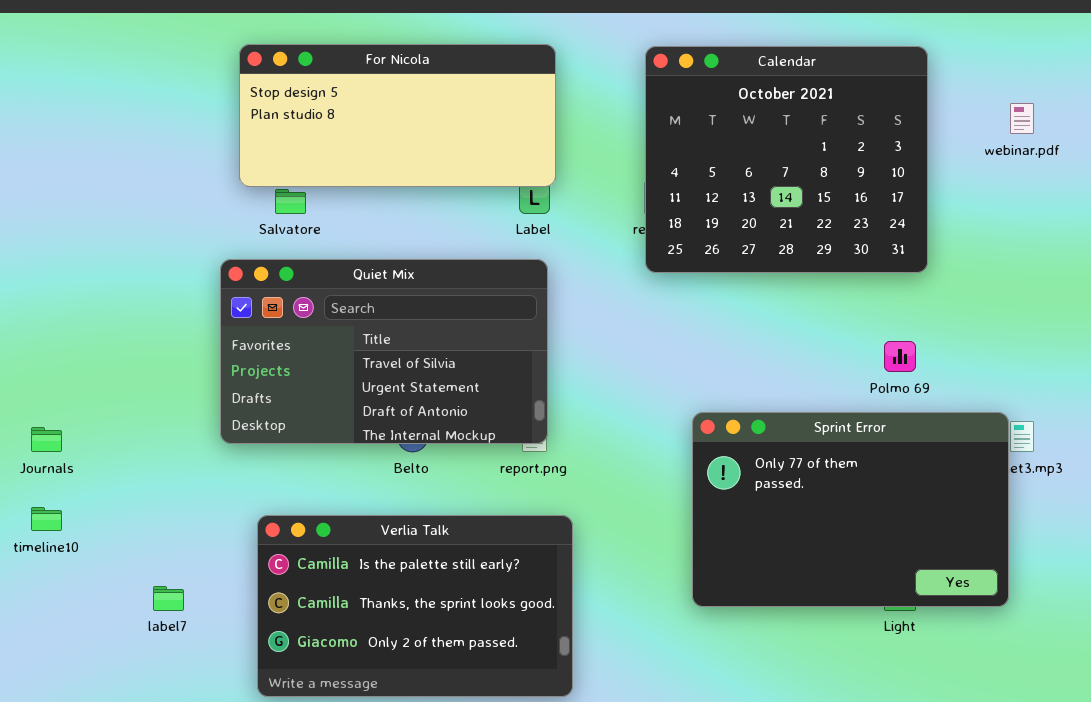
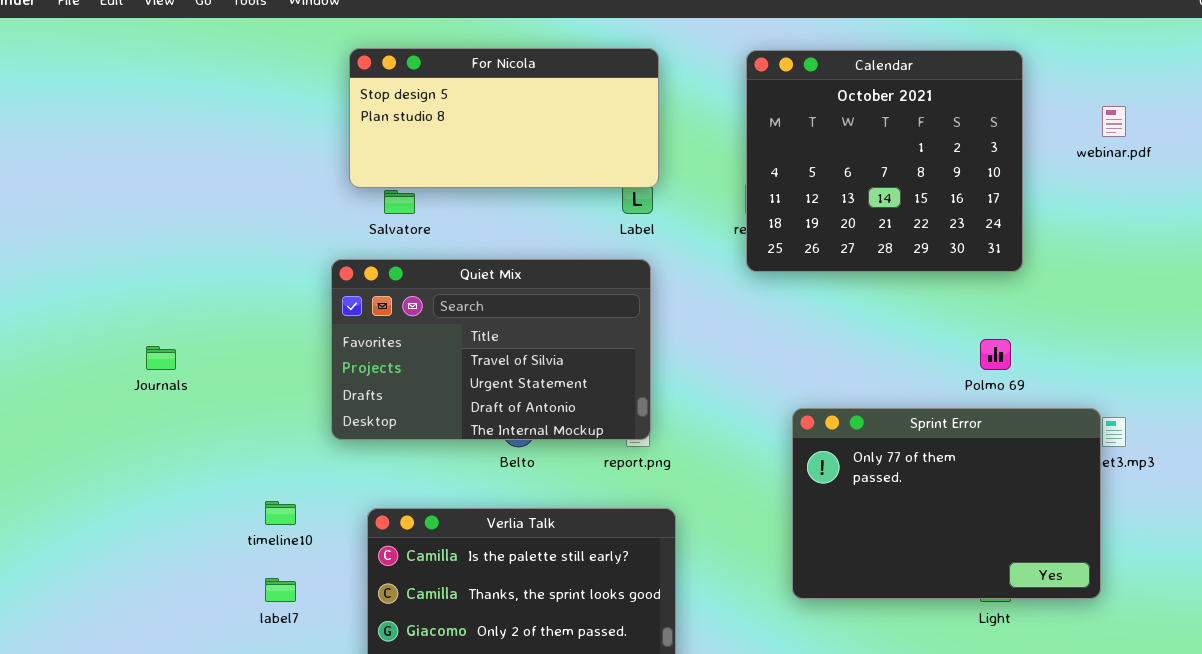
Journals: [31,427,62,452] -> [146,346,176,370], moved
timeline10: [31,507,62,531] -> [265,501,296,525], moved

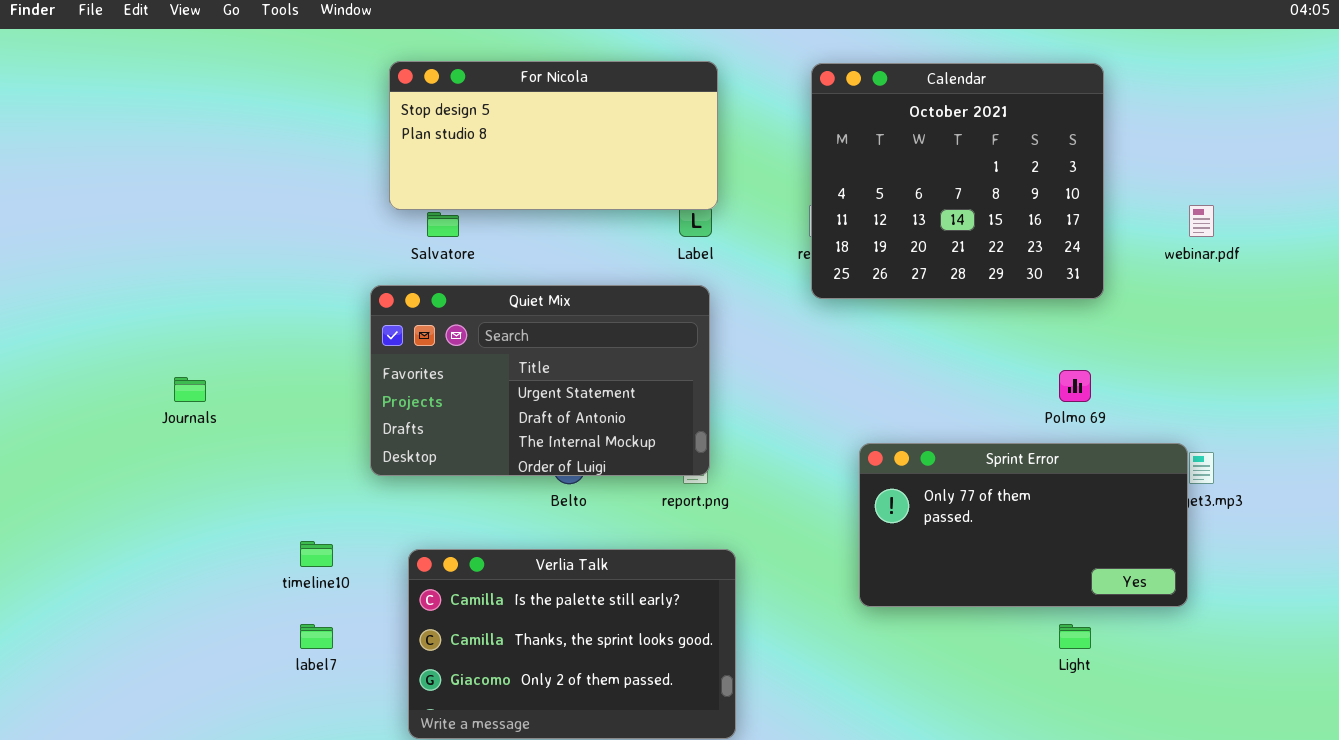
webinar.pdf: [1102,106,1126,137] -> [1189,205,1214,237], moved
Quiet Mix: [331,259,651,440] -> [370,285,710,476], scrolled down 1 row
Sprint Error: [792,408,1101,599] -> [859,443,1188,607], resized

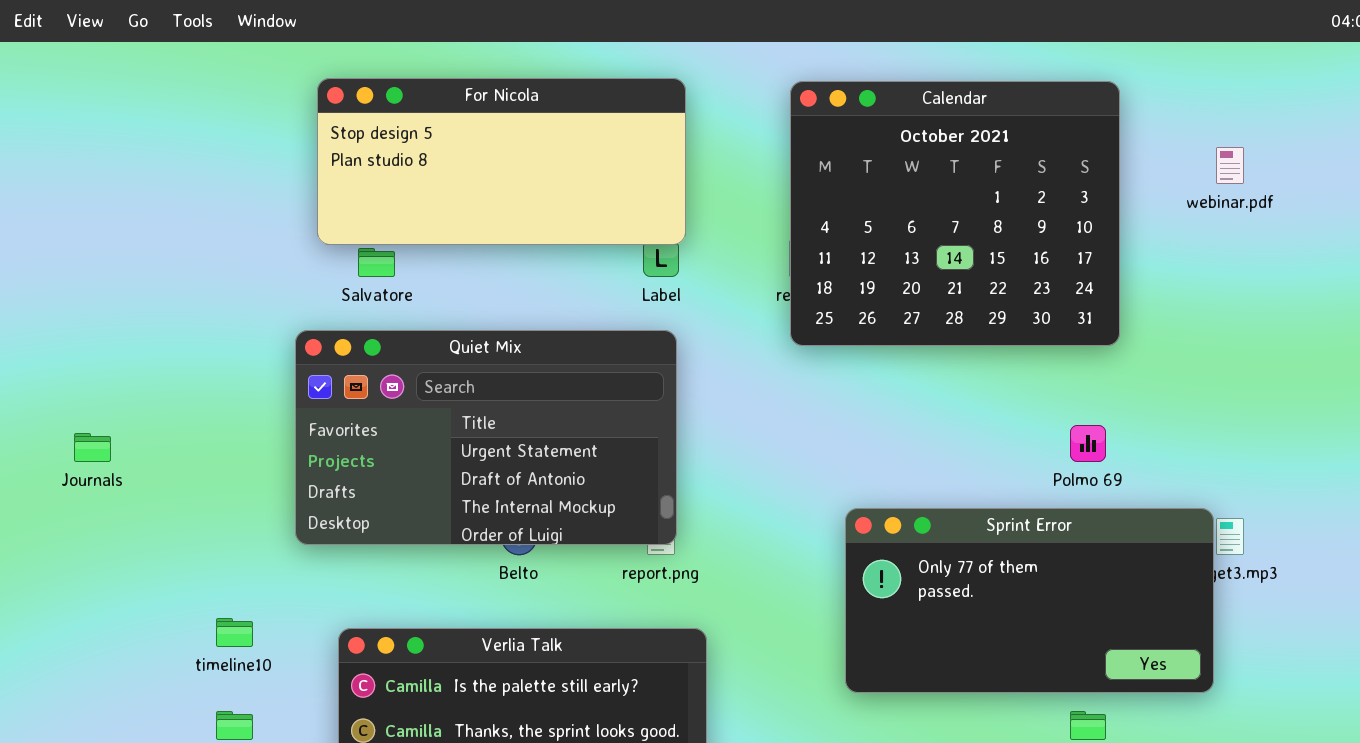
webinar.pdf: [1189,205,1214,237] -> [1216,147,1244,184], moved

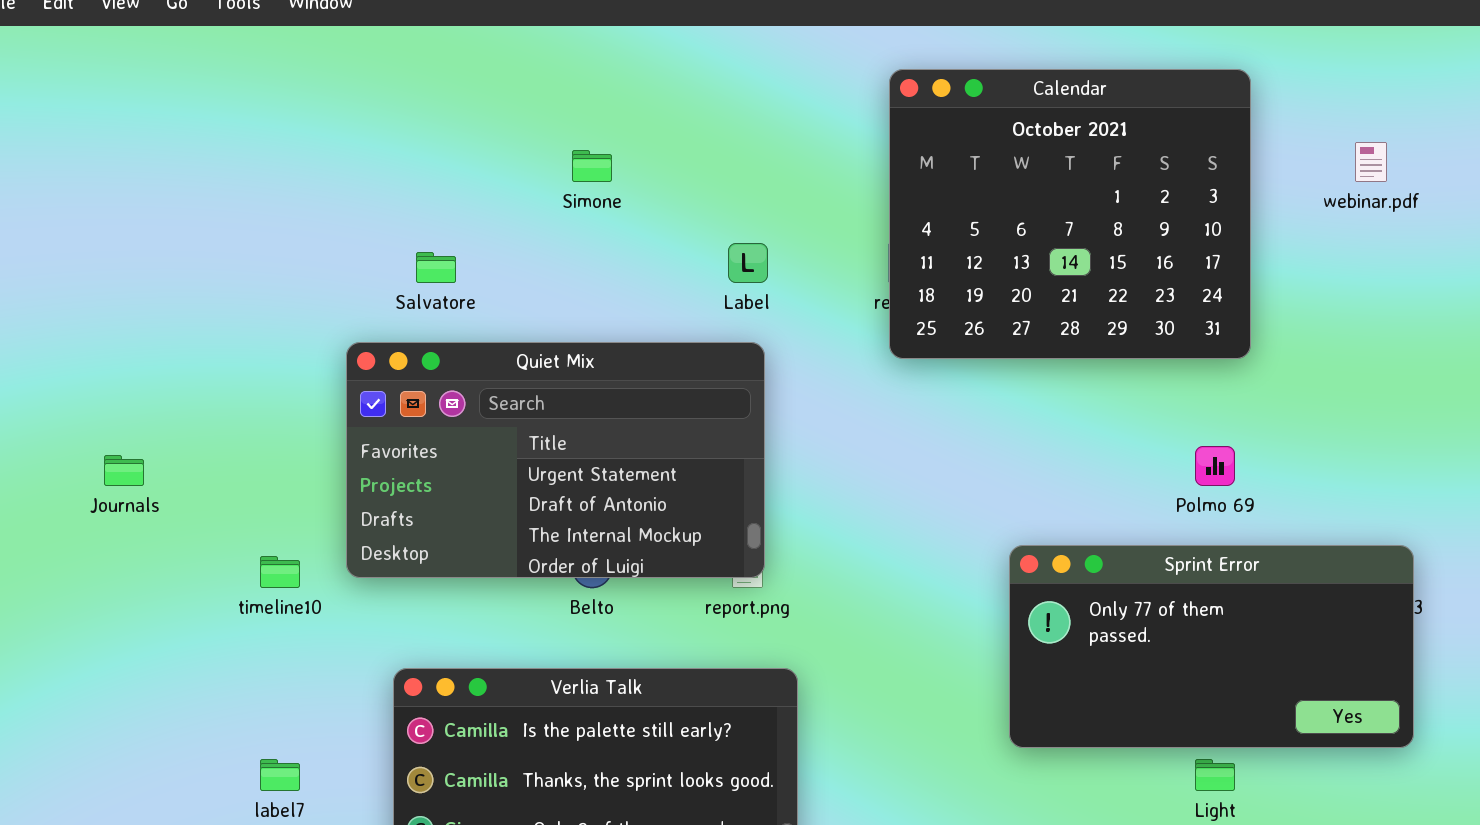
For Nicola: [317,78,686,245] -> none, closed
Sprint Error: [845,508,1214,693] -> [1009,545,1414,748], moved
timeline10: [216,618,253,647] -> [260,556,300,588], moved

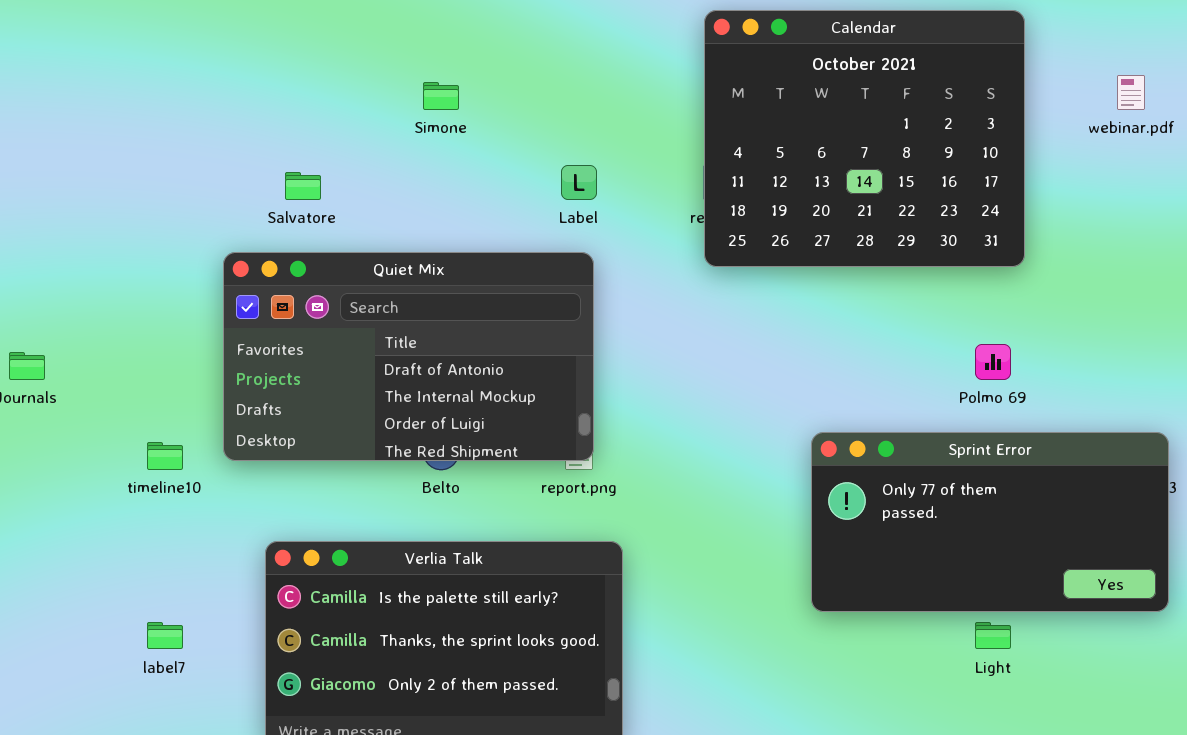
Quiet Mix: [346,342,765,578] -> [223,252,594,461], scrolled down 1 row

